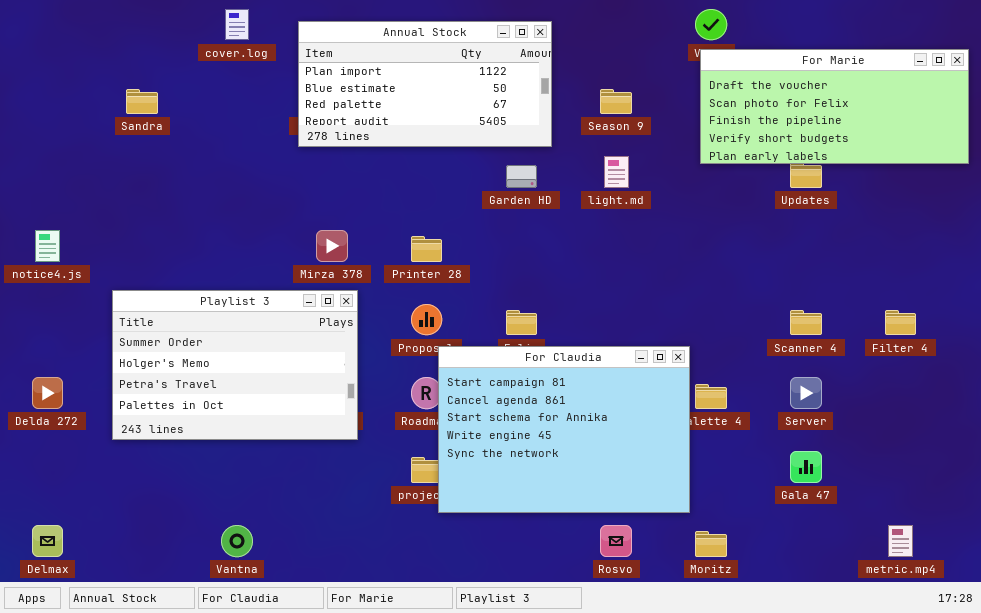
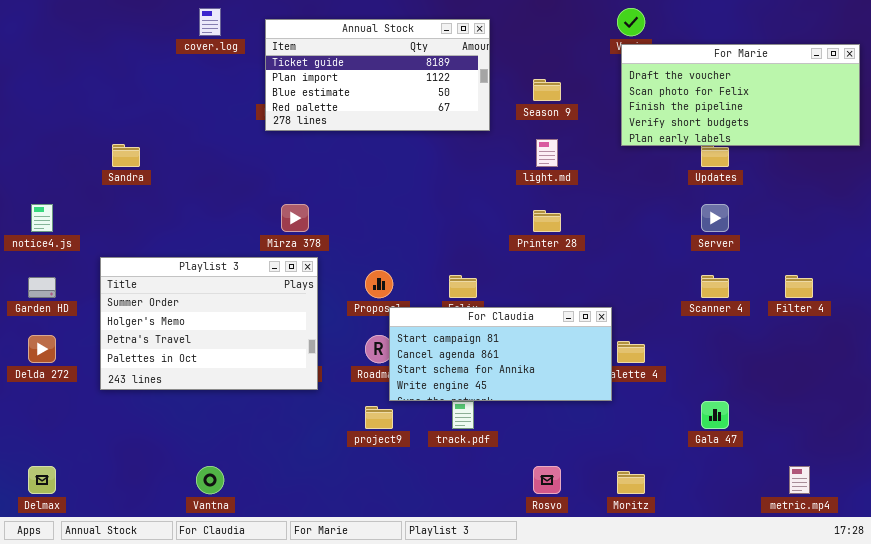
Annual Stock: [298,21,552,147] -> [265,19,490,131], scrolled up 1 row
Sandra: [126,89,158,114] -> [112,144,140,167], moved
Garden HD: [506,165,537,188] -> [28,277,56,298], moved
Printer 28: [411,236,442,262] -> [533,210,561,232], moved
For Claudia: [438,346,690,513] -> [389,307,612,401], resized
Server: [790,377,822,409] -> [701,204,729,232], moved

